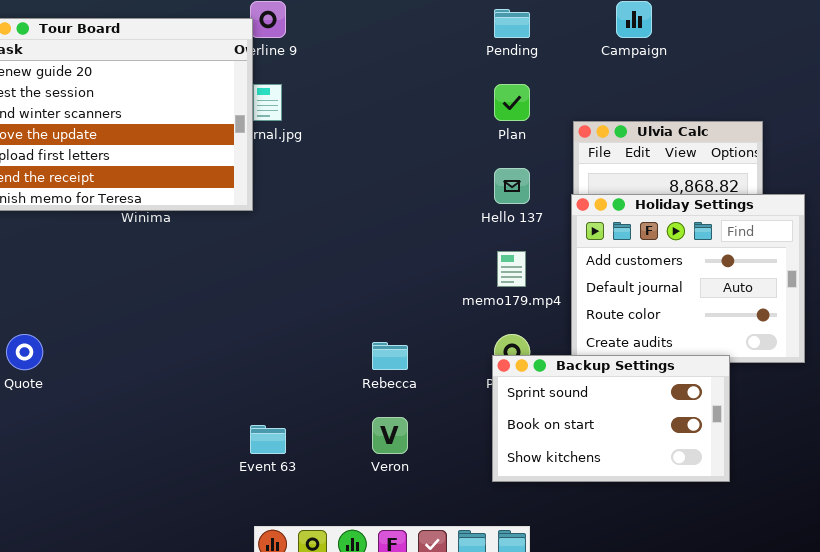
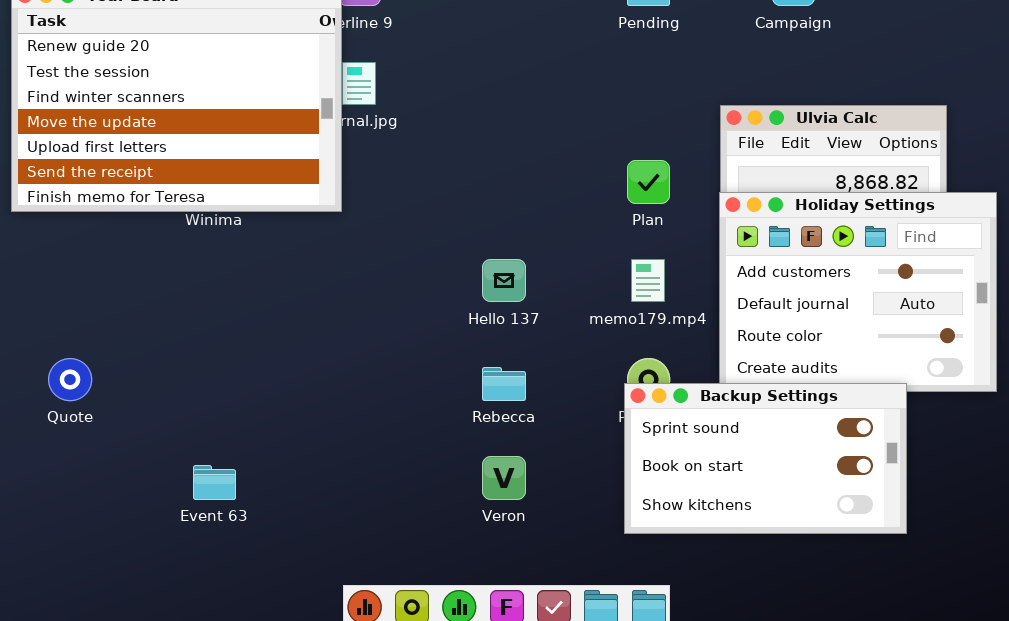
Plan: [494,84,530,121] -> [627,160,670,204], moved
Hello 137: [494,168,530,204] -> [482,259,526,302], moved
Event 63: [250,425,286,454] -> [193,465,236,500], moved

